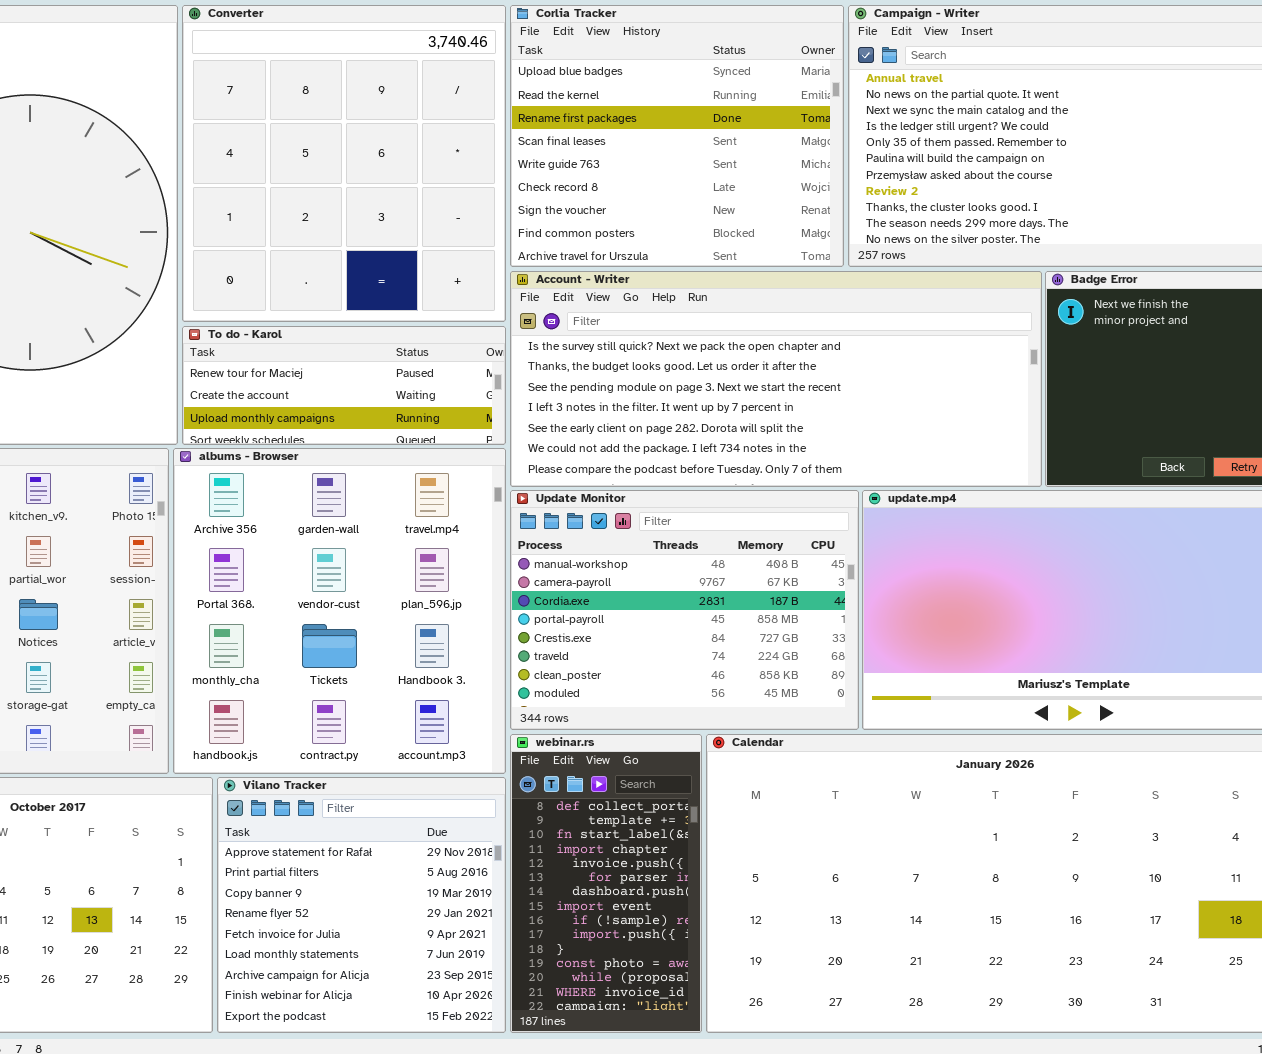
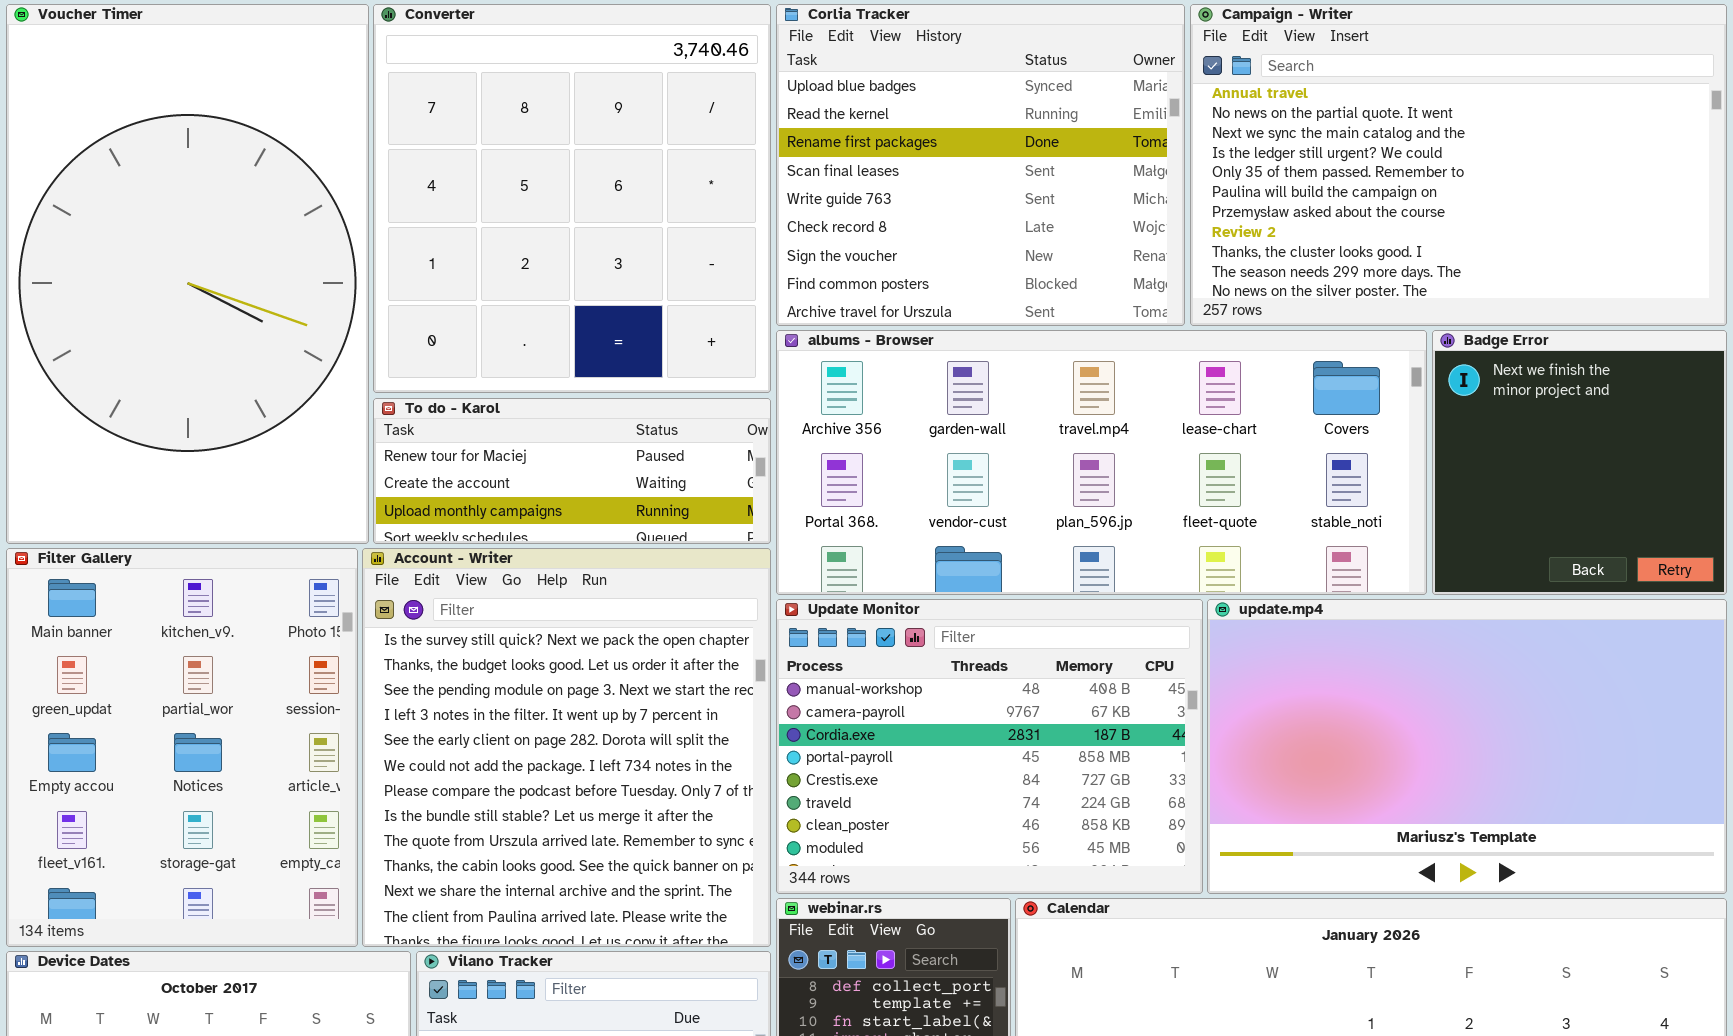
Account - Writer: [510,271,1042,487] -> [362,548,771,947], moved, resized
albums - Browser: [173,448,506,774] -> [776,330,1427,595], moved, resized

